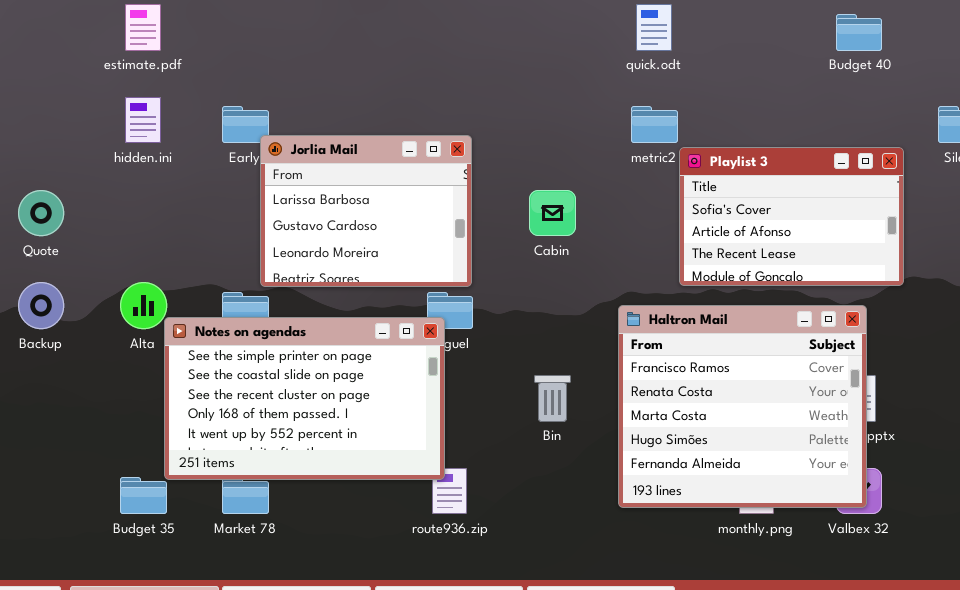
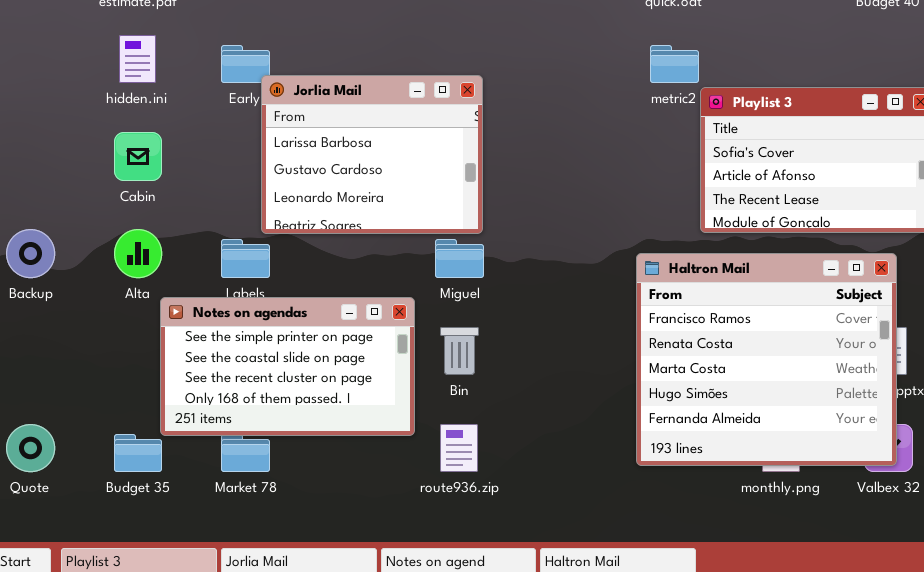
Quote: [18,190,64,236] -> [6,424,55,472], moved
Cabin: [529,190,576,236] -> [114,132,162,181], moved
Notes on agendas: [164,317,445,480] -> [160,297,415,436], resized
Bin: [534,375,571,422] -> [440,327,479,375], moved

